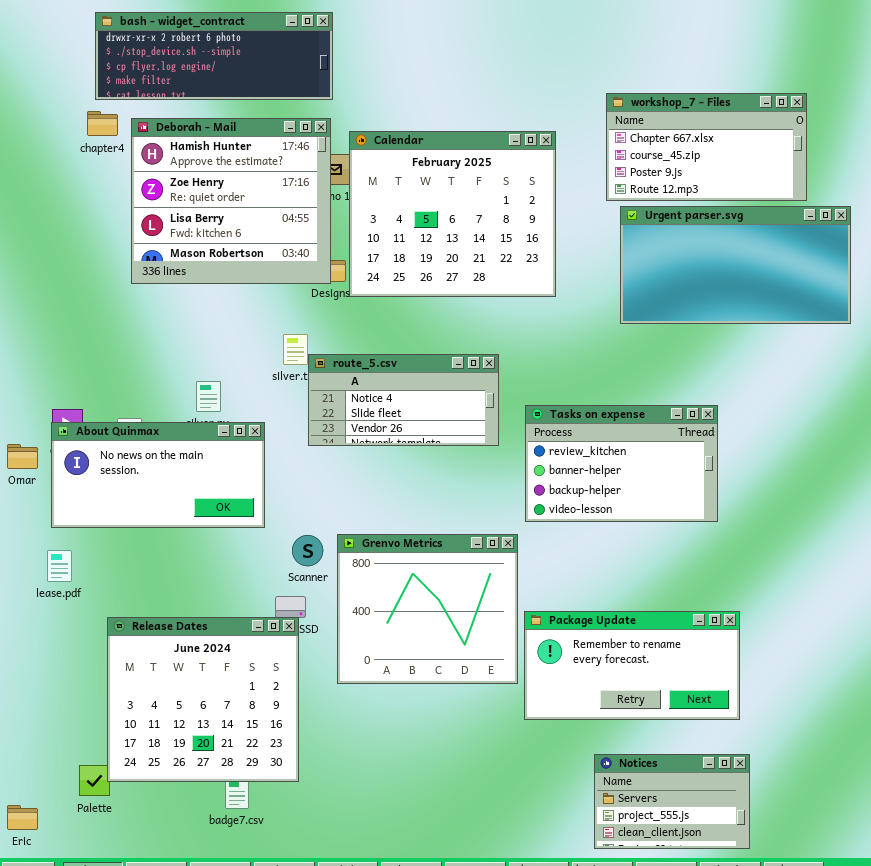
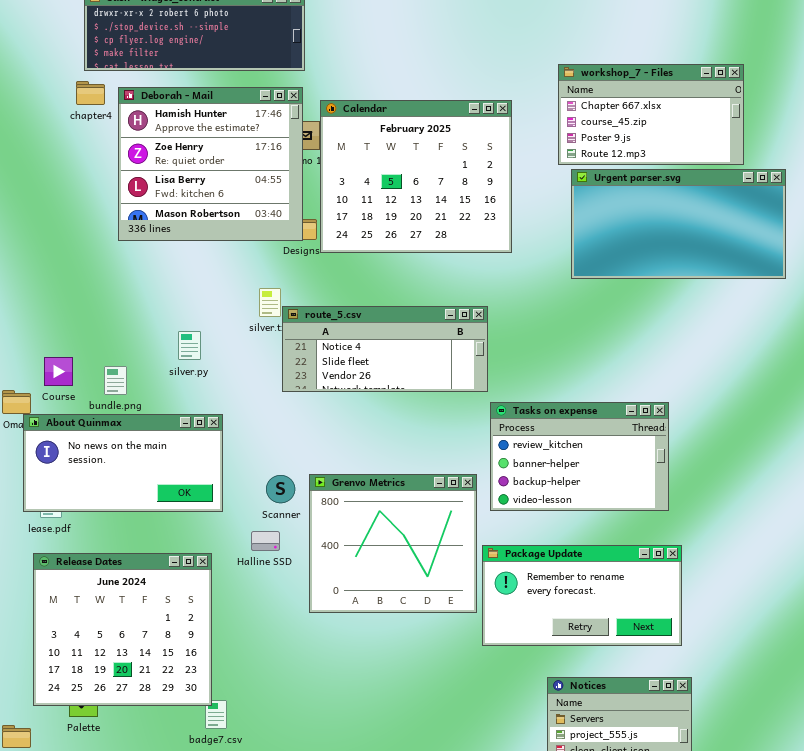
route_5.csv: [308,354,499,446] -> [282,306,488,392], resized
Tasks on expense: [525,405,718,522] -> [490,402,669,511], moved
About Quinmax: [51,422,265,528] -> [23,414,223,512], moved
Release Dates: [107,617,299,782] -> [33,553,212,706], moved

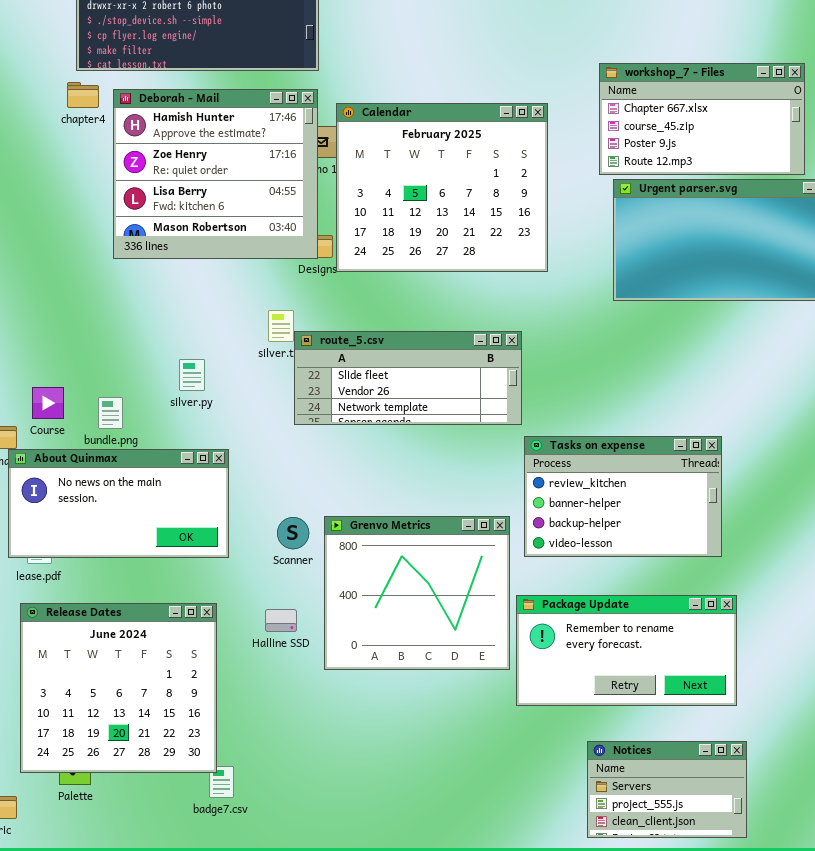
route_5.csv: [282,306,488,392] -> [294,331,522,425], scrolled down 1 row
Halline SSD: [251,531,280,551] -> [265,609,297,632], moved

